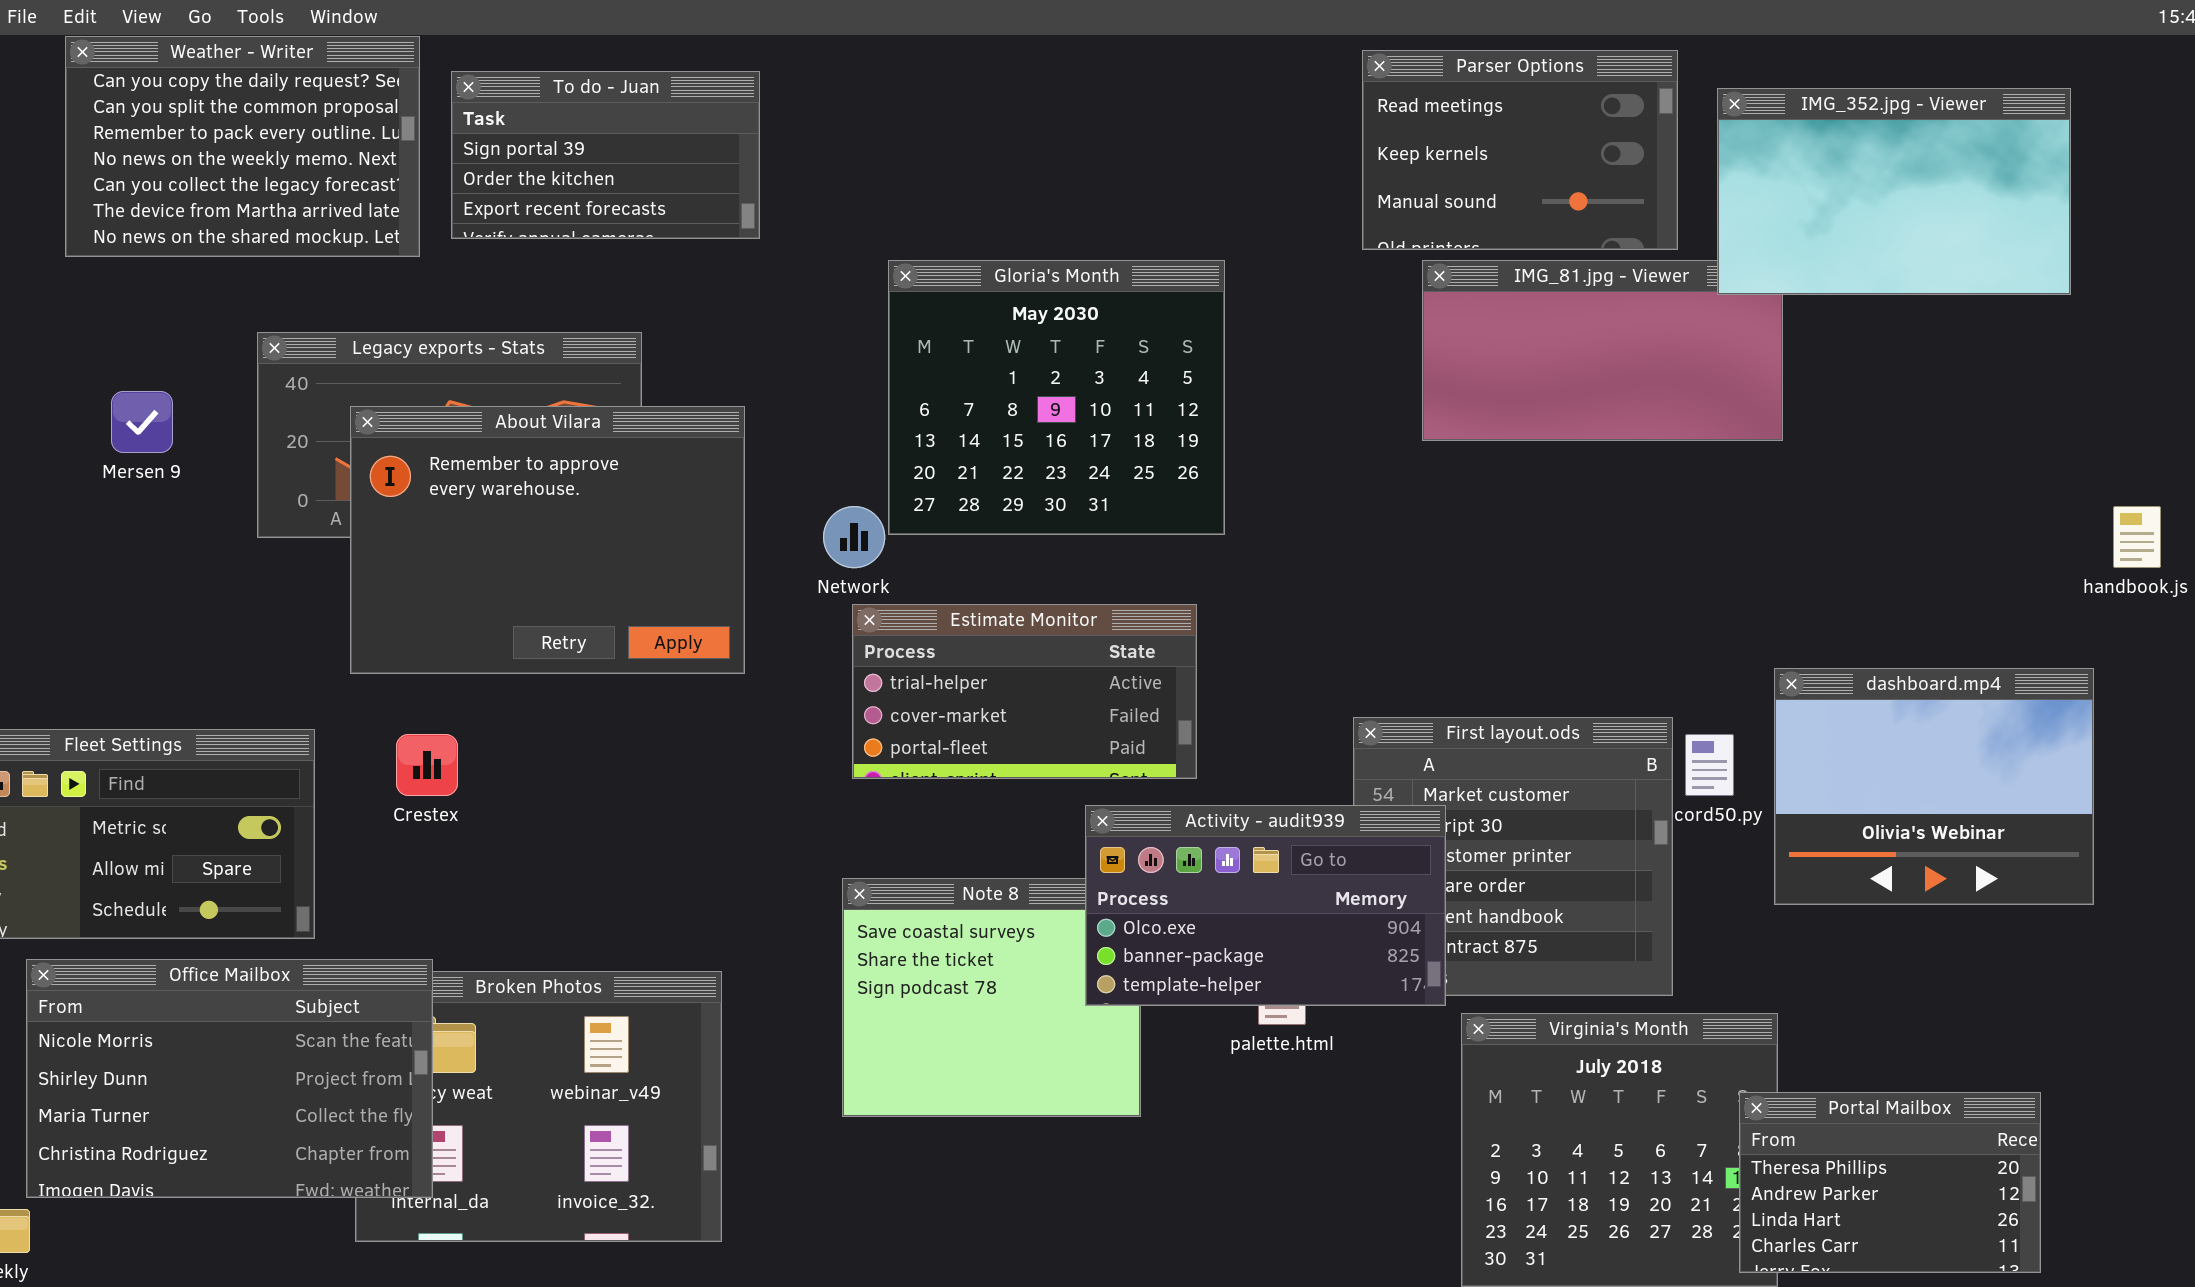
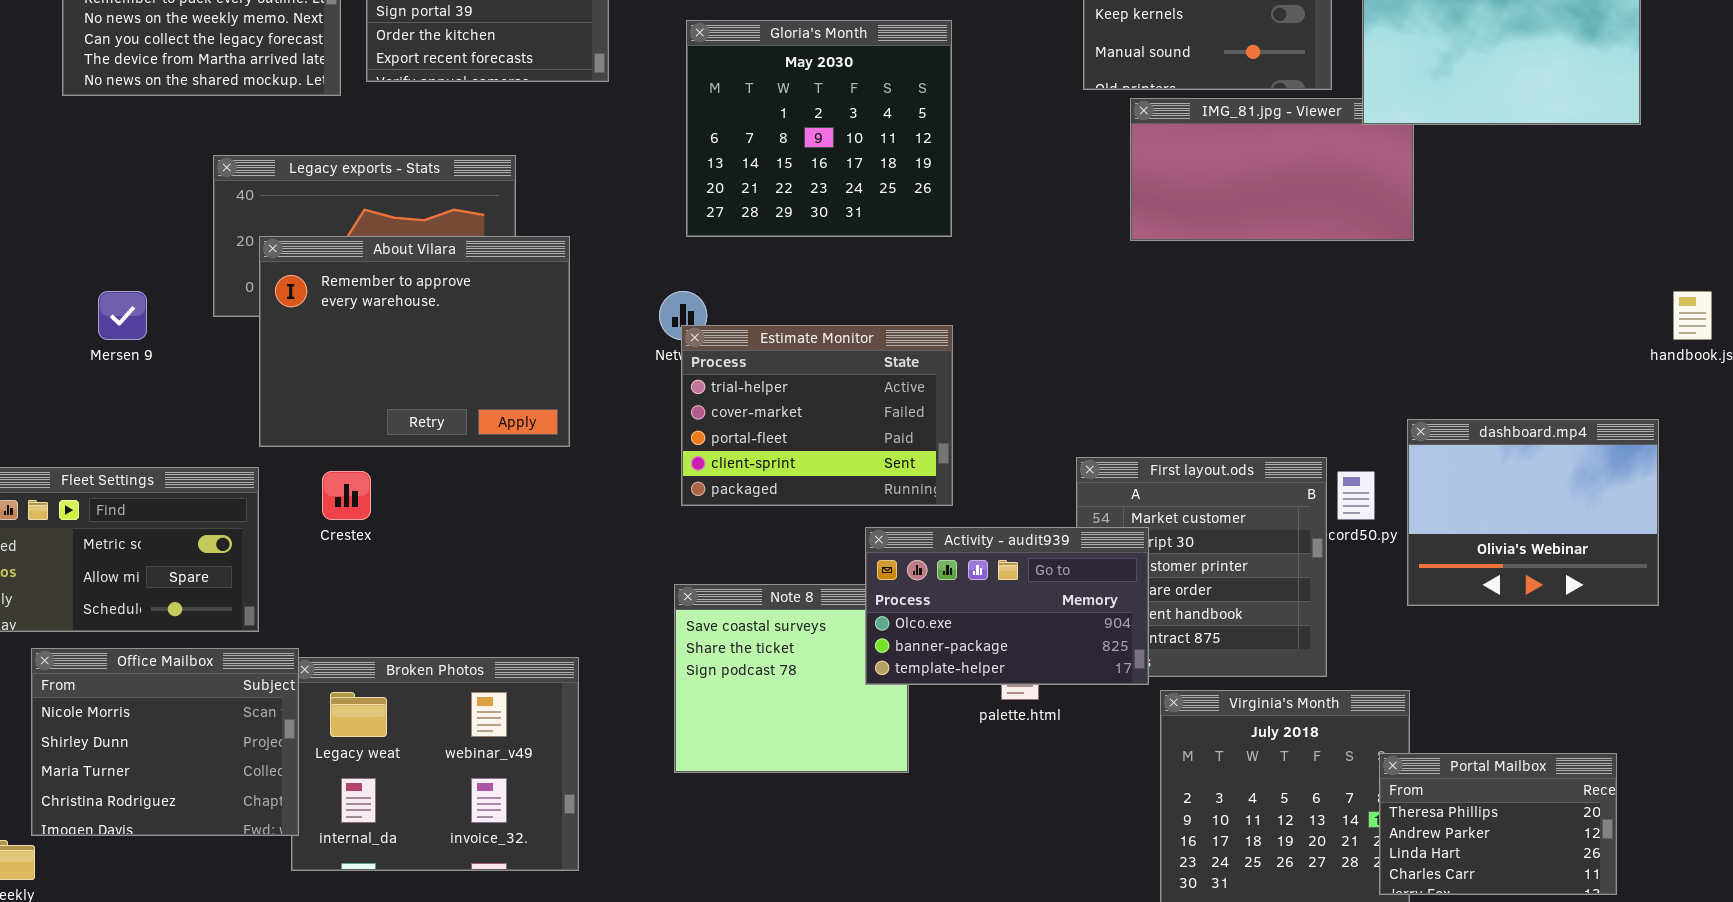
Gloria's Month: [888,260,1225,535] -> [686,20,952,237], moved
Mersen 9: [111,391,173,453] -> [98,291,147,340], moved
About Vilara: [350,406,745,674] -> [259,236,570,447], moved
Estimate Monitor: [852,604,1197,779] -> [681,325,953,506], resized
Office Mailbox: [26,959,433,1198] -> [31,648,299,836], resized

